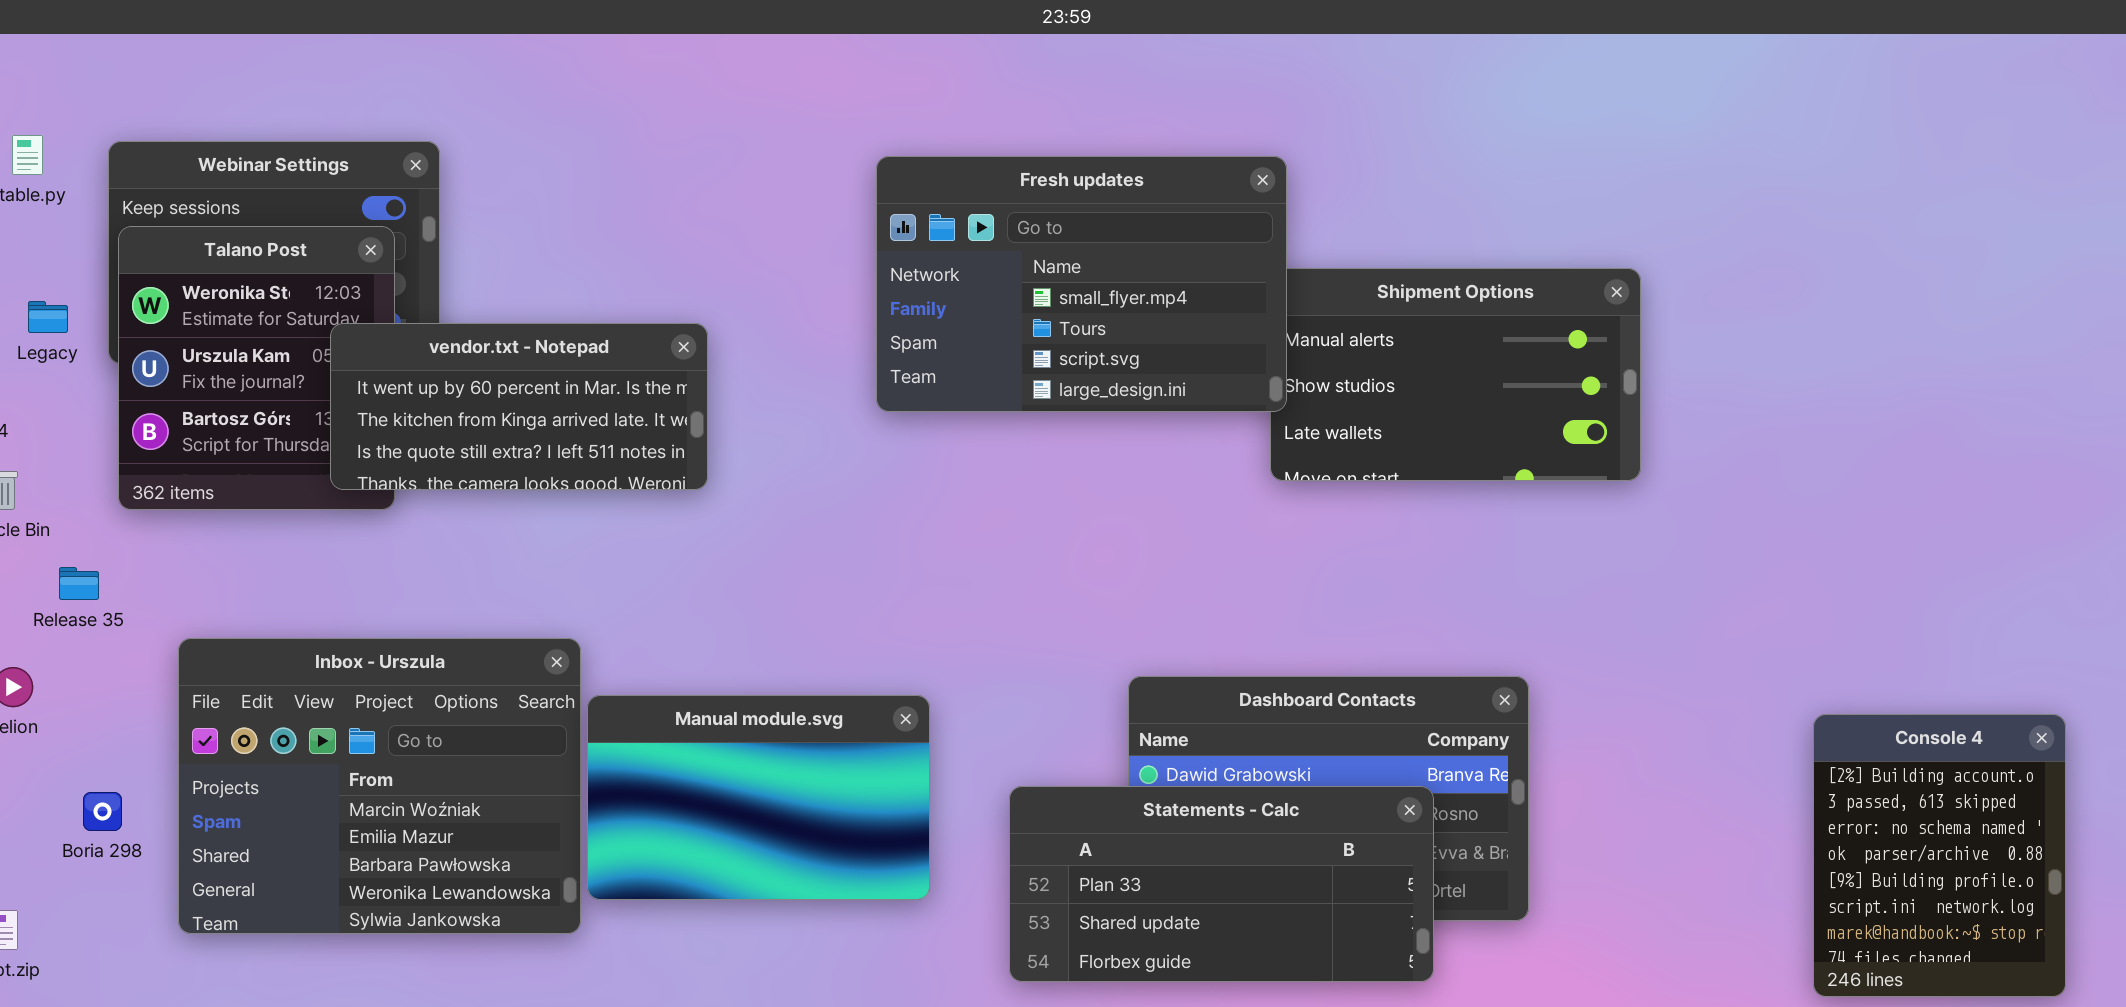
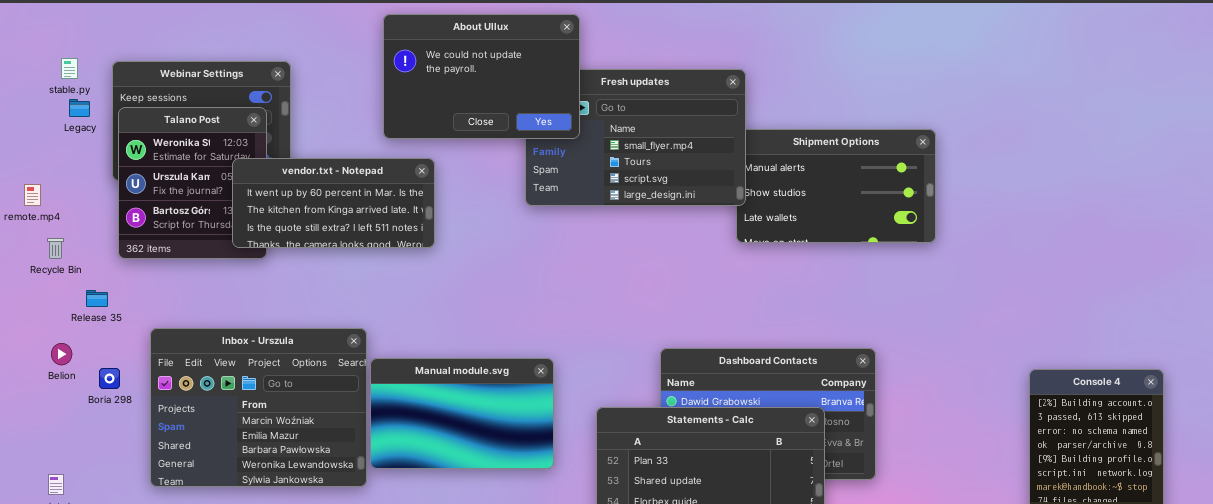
About Ullux: none -> [383,14,580,139], opened
Legacy: [28,301,68,333] -> [69,99,90,117], moved
Boria 298: [83,792,122,831] -> [99,368,120,389], moved

